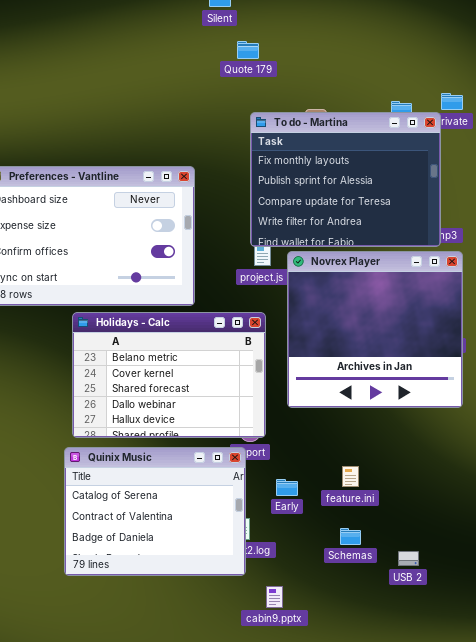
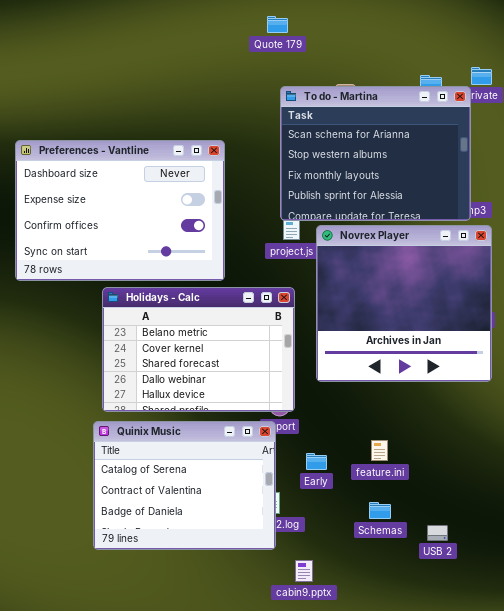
To do - Martina: [250,112,441,247] -> [280,86,471,221], scrolled up 2 rows

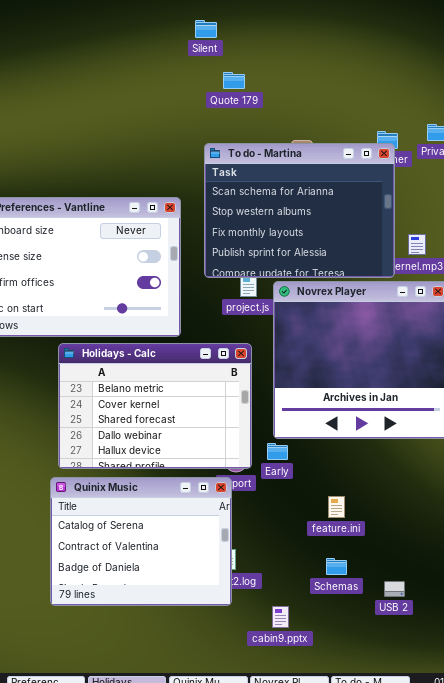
To do - Martina: [280,86,471,221] -> [204,143,395,278], moved
Early: [306,453,327,470] -> [267,443,288,460], moved
cabin9.pptx: [295,560,313,582] -> [272,606,289,628], moved

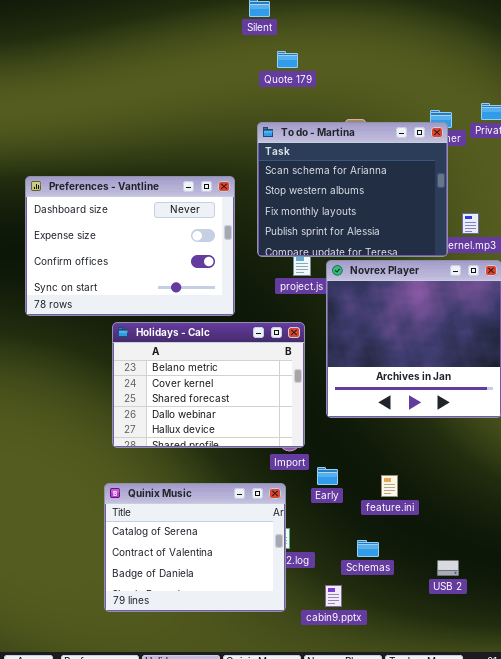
Early: [267,443,288,460] -> [317,467,338,485], moved
Quinix Music: [50,477,232,606] -> [104,483,286,612], moved
Schemas: [326,558,347,575] -> [357,540,379,557], moved

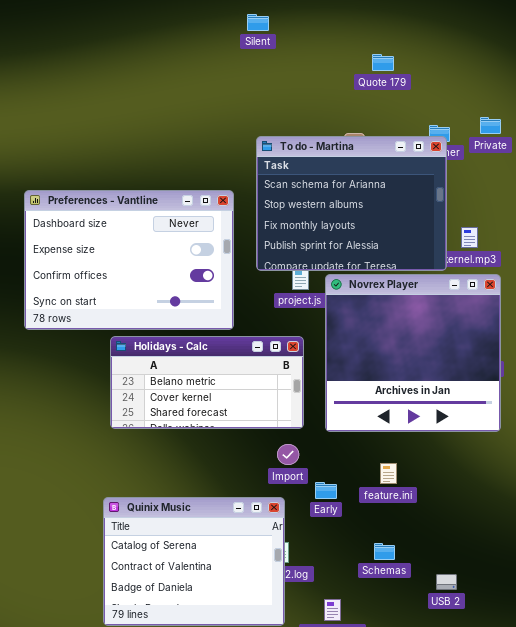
Quote 179: [277,51,298,68] -> [372,54,394,71], moved
Holidays - Calc: [112,322,305,448] -> [110,336,304,429], resized
feature.ini: [381,475,398,497] -> [380,463,397,484], moved
Schemas: [357,540,379,557] -> [374,543,395,560], moved

